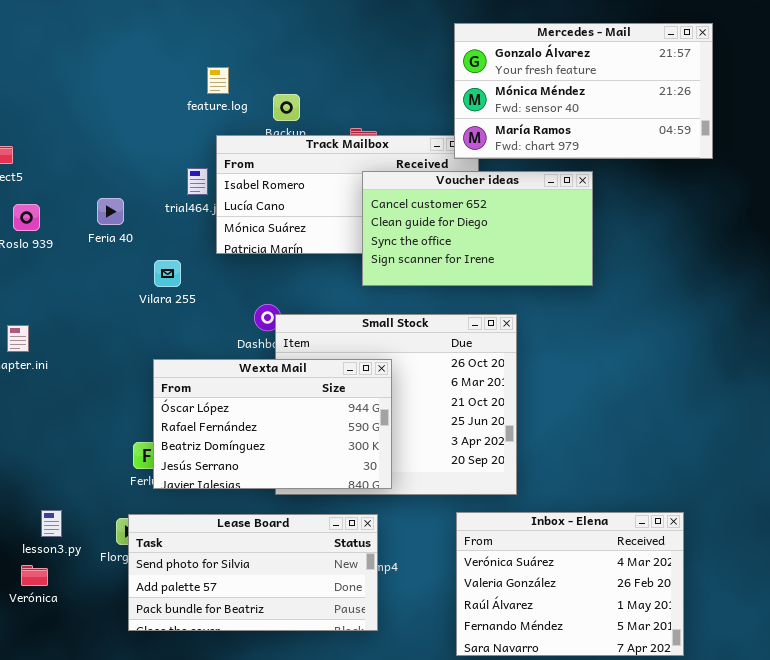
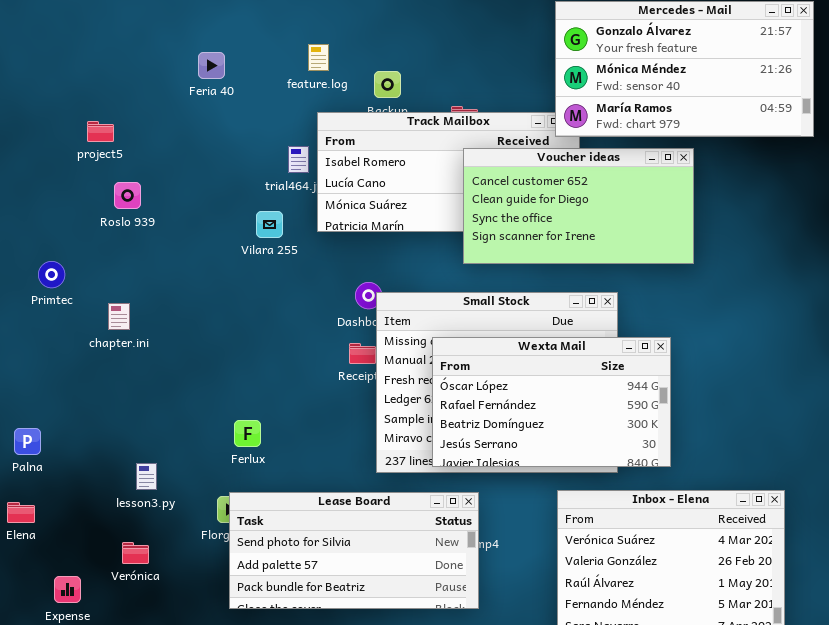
Feria 40: [97,198,124,225] -> [198,52,225,79], moved
Vilara 255: [154,260,181,287] -> [256,211,283,238], moved
Wexta Mail: [153,359,392,489] -> [432,337,671,467], moved
lesson3.py: [41,510,62,537] -> [136,463,157,490], moved

